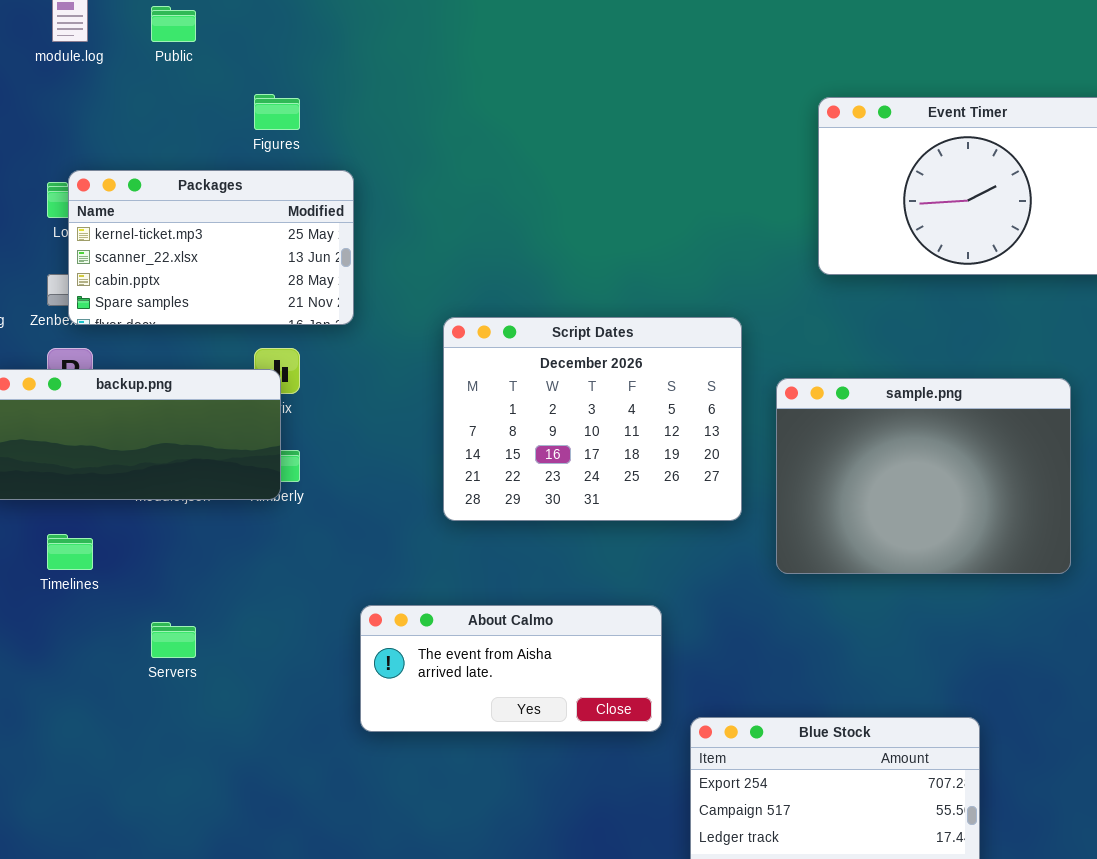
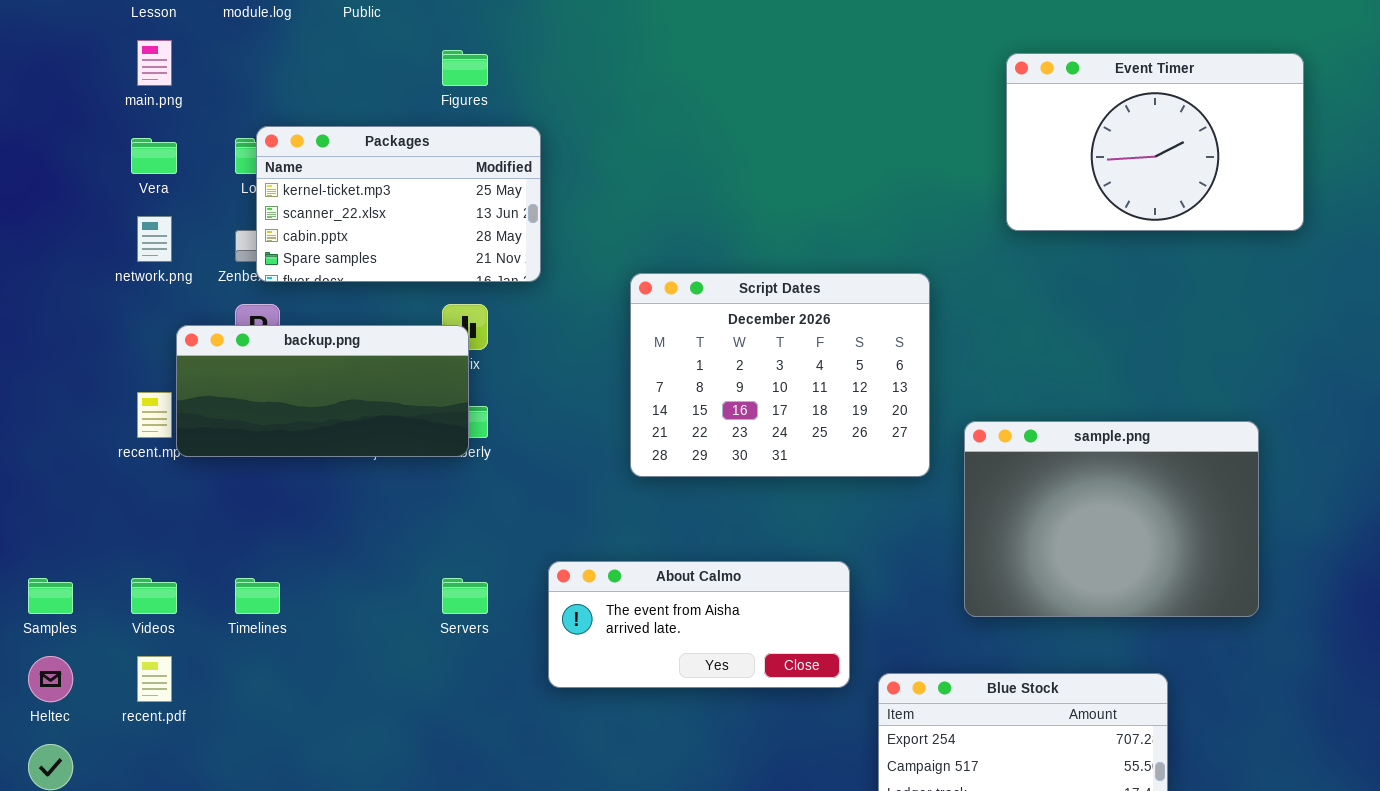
sample.png: [776,378,1071,574] -> [964,421,1259,617], moved
Timelines: [47,534,93,570] -> [235,578,280,614], moved
Servers: [151,622,196,658] -> [442,578,488,614], moved

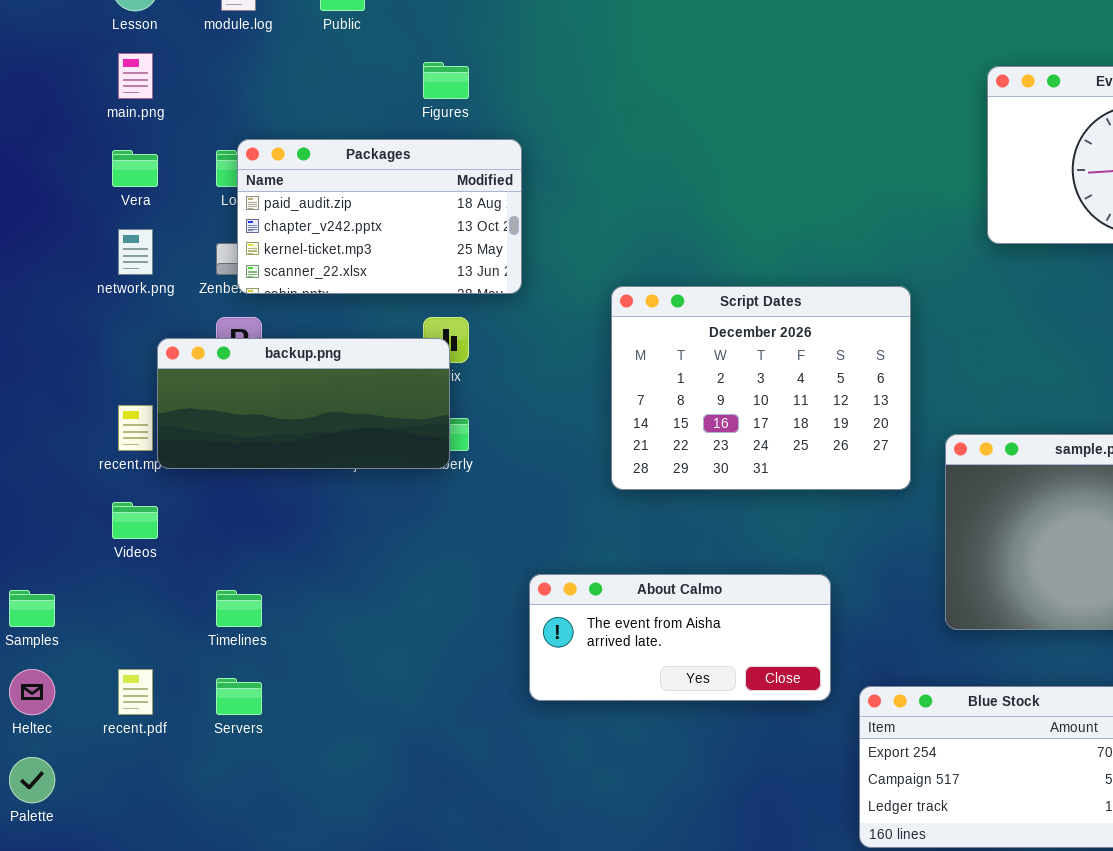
Packages: [256,126,541,282] -> [237,139,522,294], scrolled up 2 rows
Videos: [131,578,177,614] -> [112,502,158,539], moved
Servers: [442,578,488,614] -> [216,678,262,715], moved

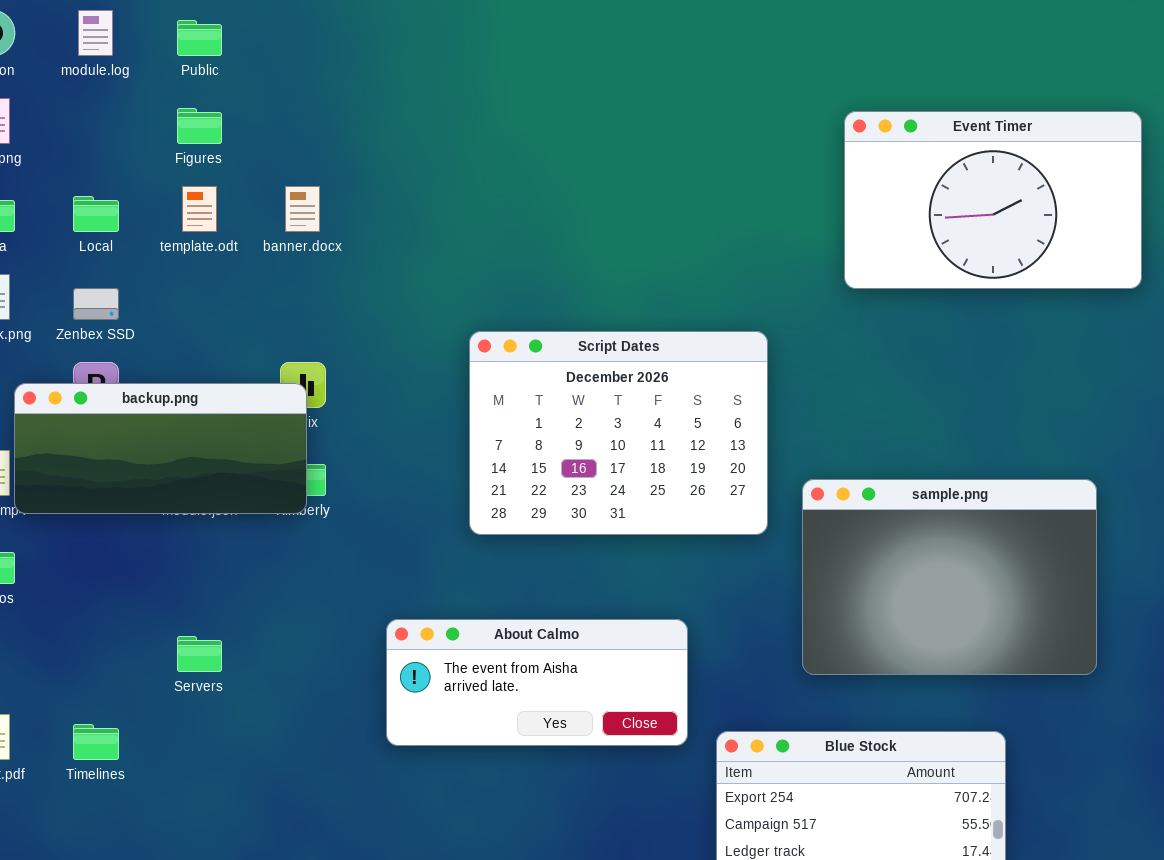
Figures: [423,62,469,99] -> [177,108,222,144], moved
Packages: [237,139,522,294] -> none, closed
Timelines: [216,590,262,627] -> [73,724,119,760], moved
Servers: [216,678,262,715] -> [177,636,222,672], moved

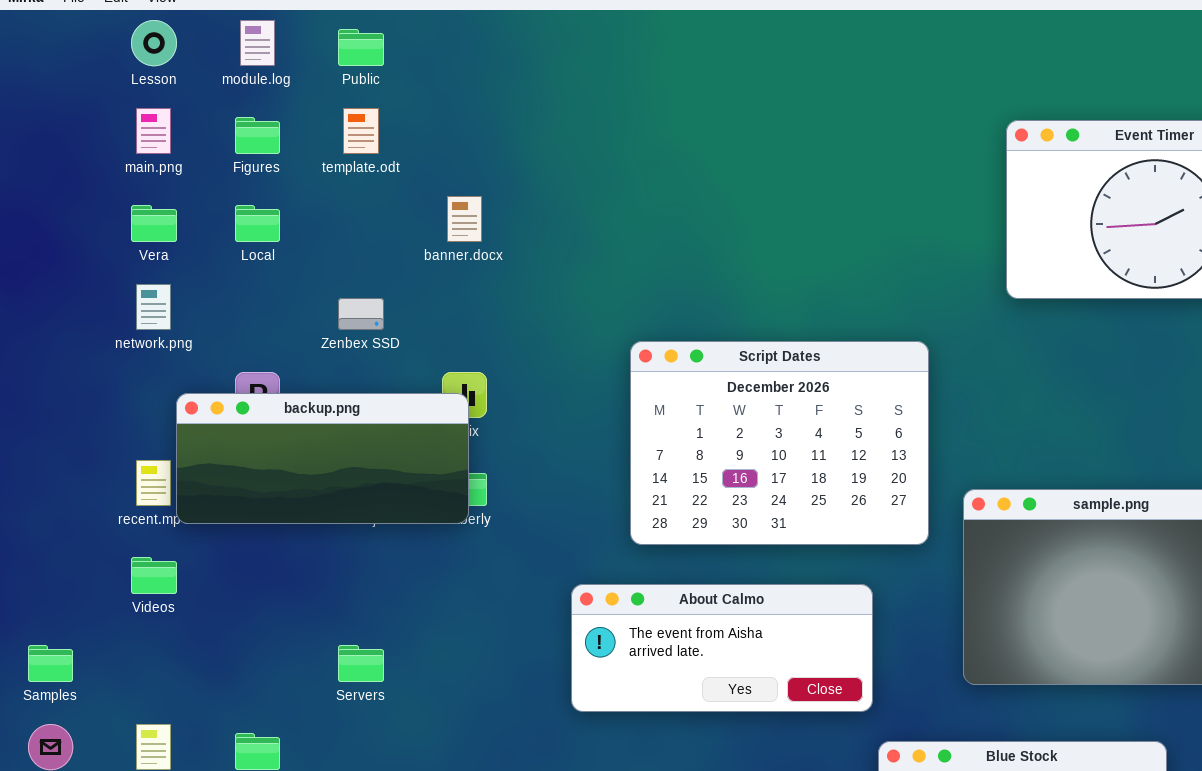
Figures: [177,108,222,144] -> [235,117,280,154], moved
template.odt: [182,186,217,232] -> [343,108,379,154], moved
Zenbex SSD: [73,288,119,320] -> [338,298,384,330], moved
About Calmo: [386,619,688,746] -> [571,584,873,712], moved

